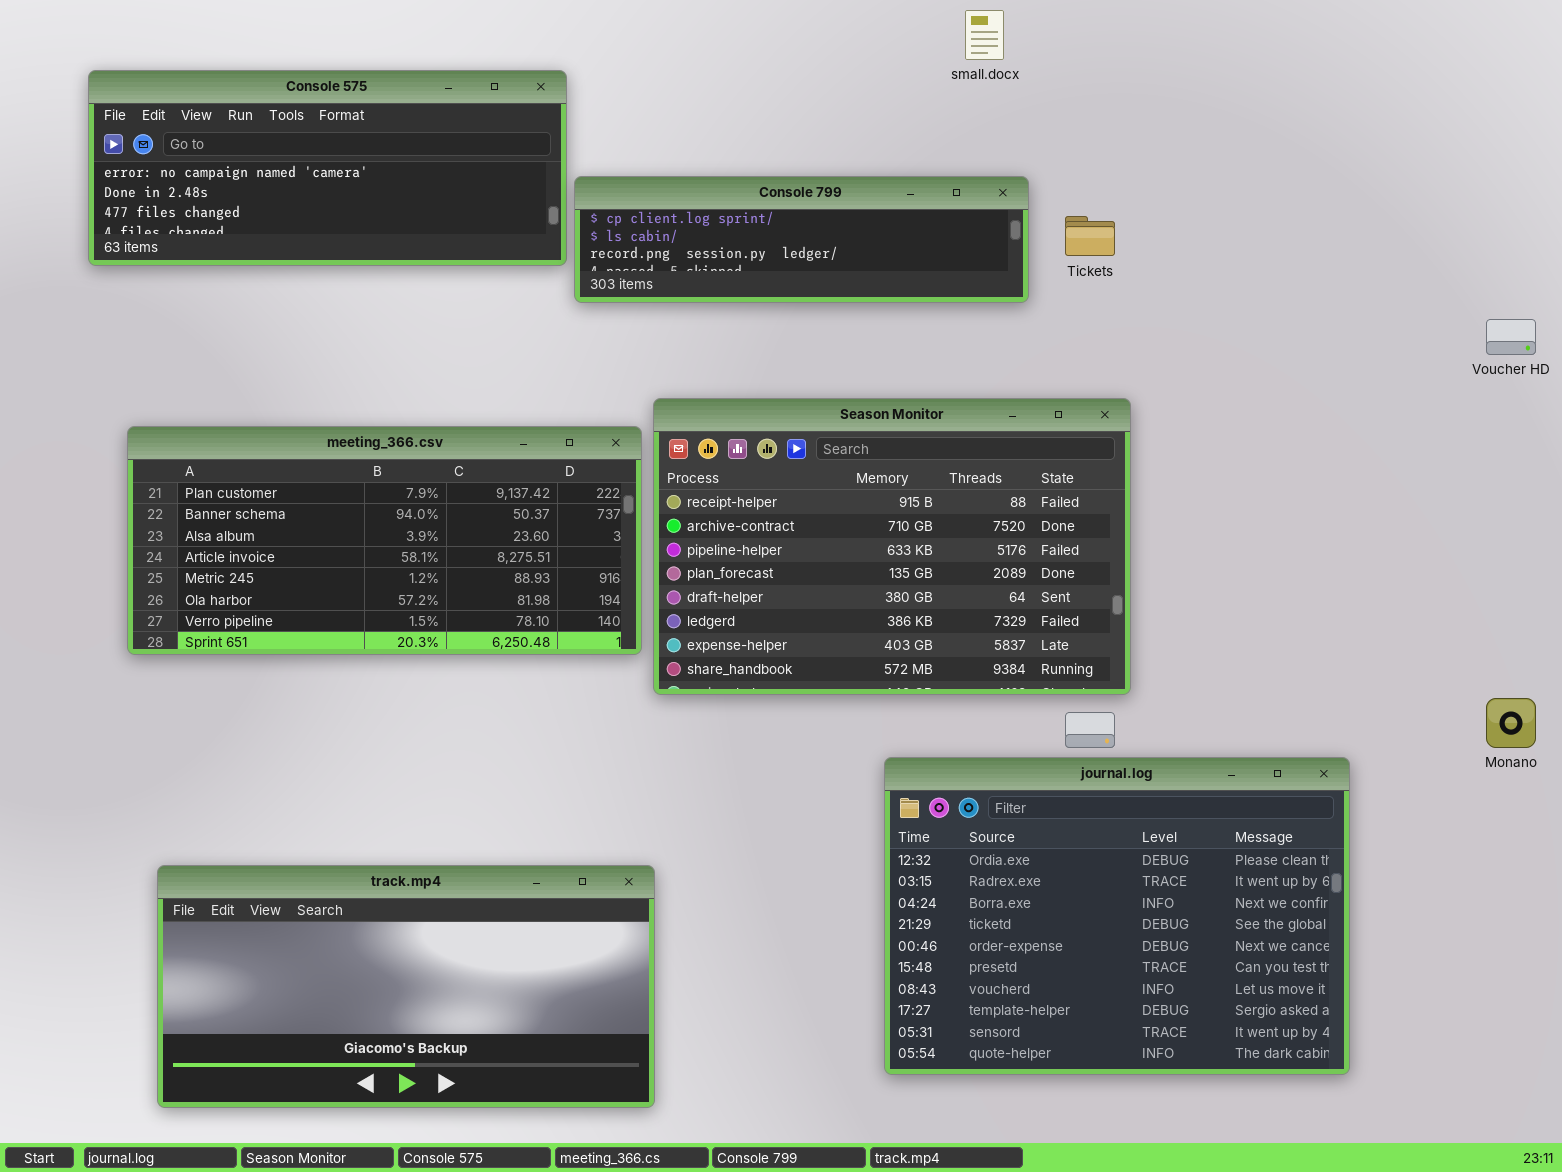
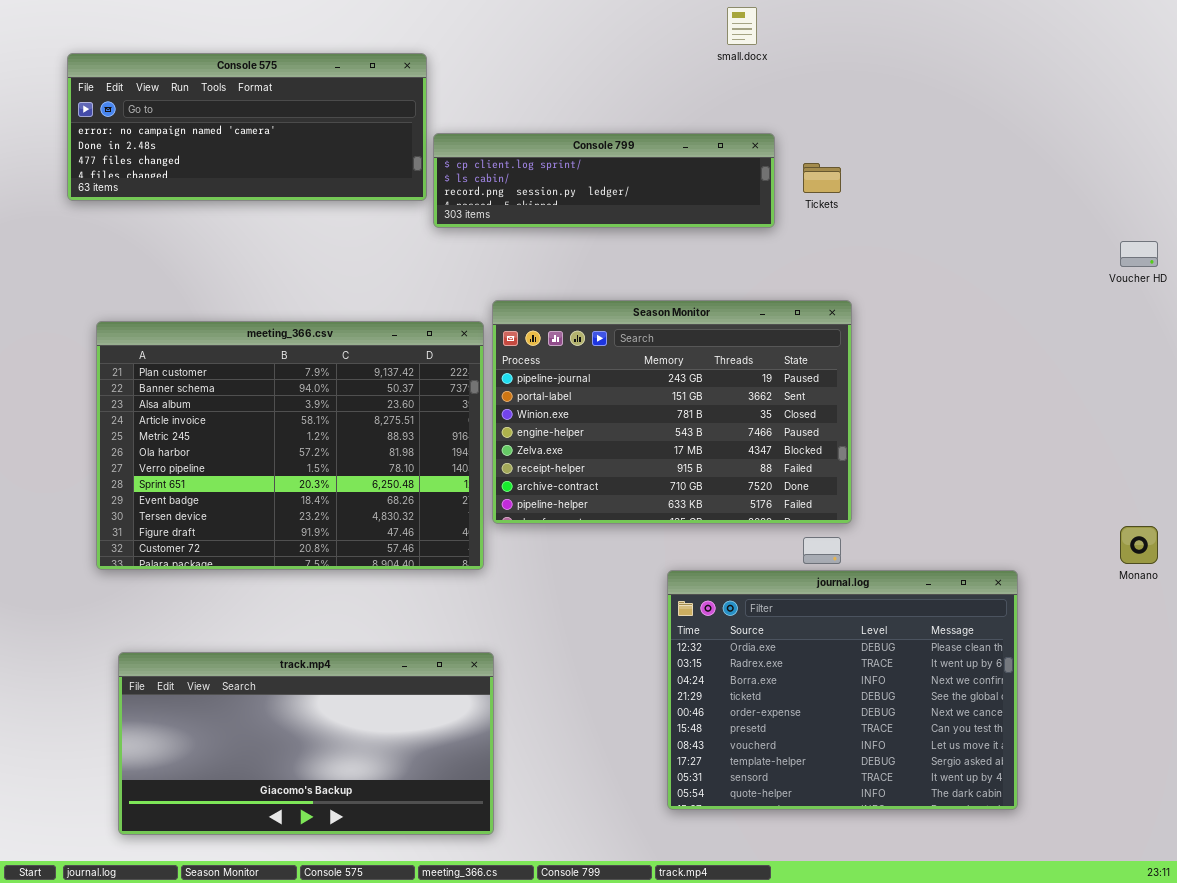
Season Monitor: [653,398,1131,695] -> [492,300,852,524], scrolled up 5 rows
meeting_366.csv: [127,426,642,655] -> [96,321,484,570], resized

